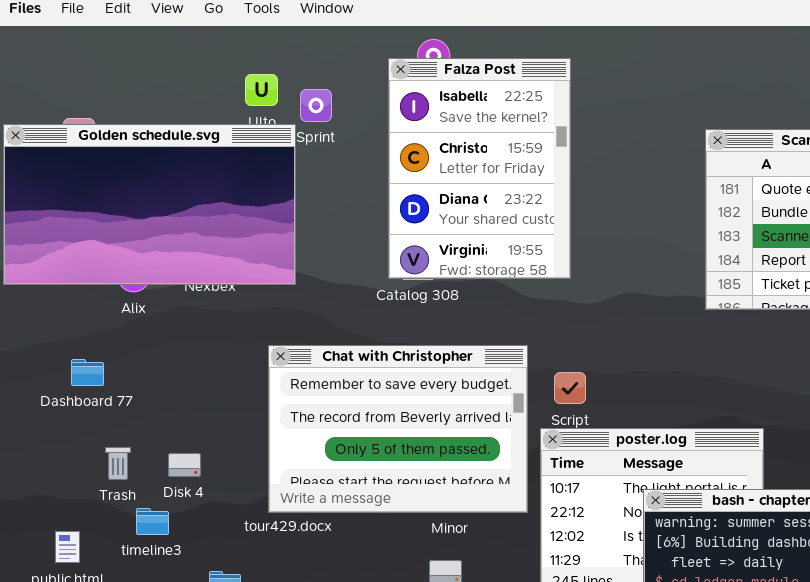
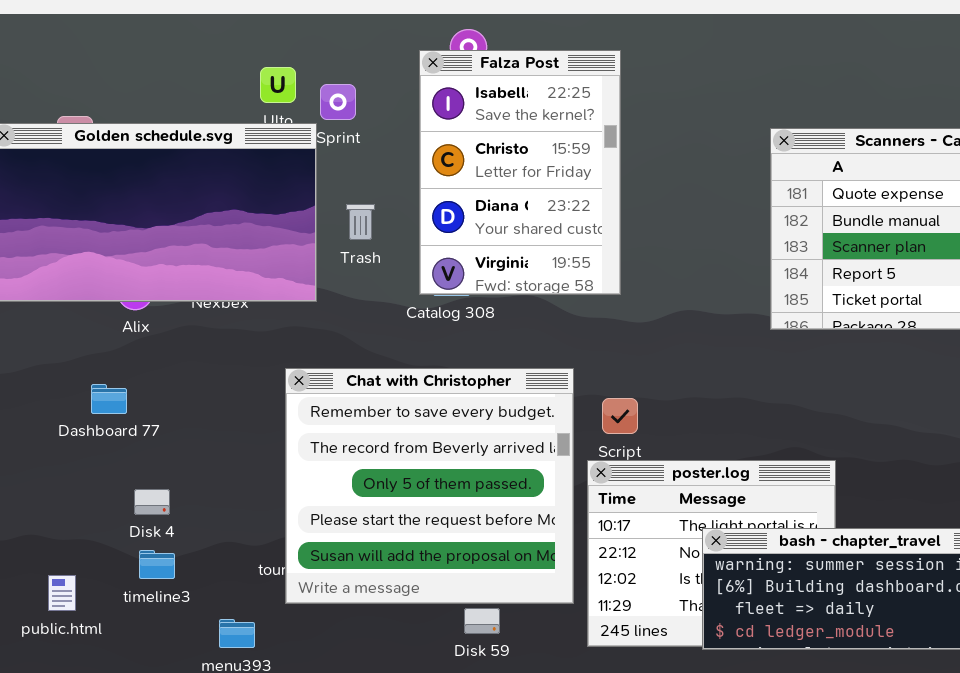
Chat with Christopher: [268,345,528,513] -> [285,368,574,604], resized
Dashboard 77: [71,359,104,386] -> [91,384,127,414], moved
Trash: [105,447,131,480] -> [346,204,375,240], moved
Disk 4: [168,453,201,477] -> [134,489,170,515], moved

